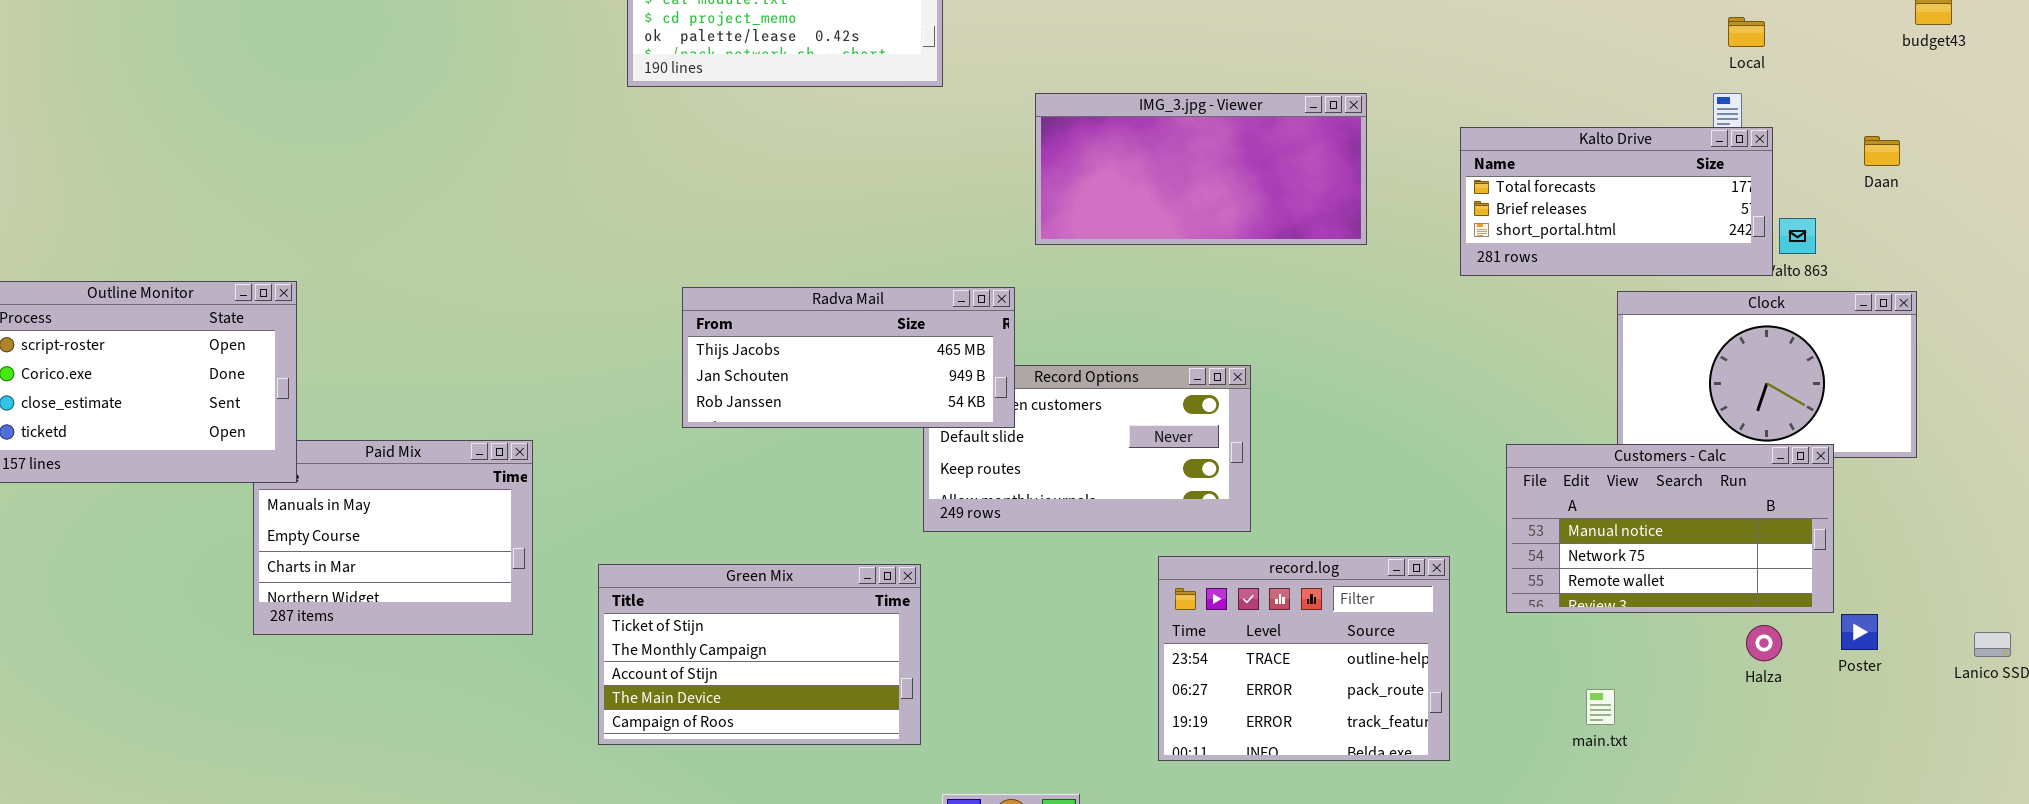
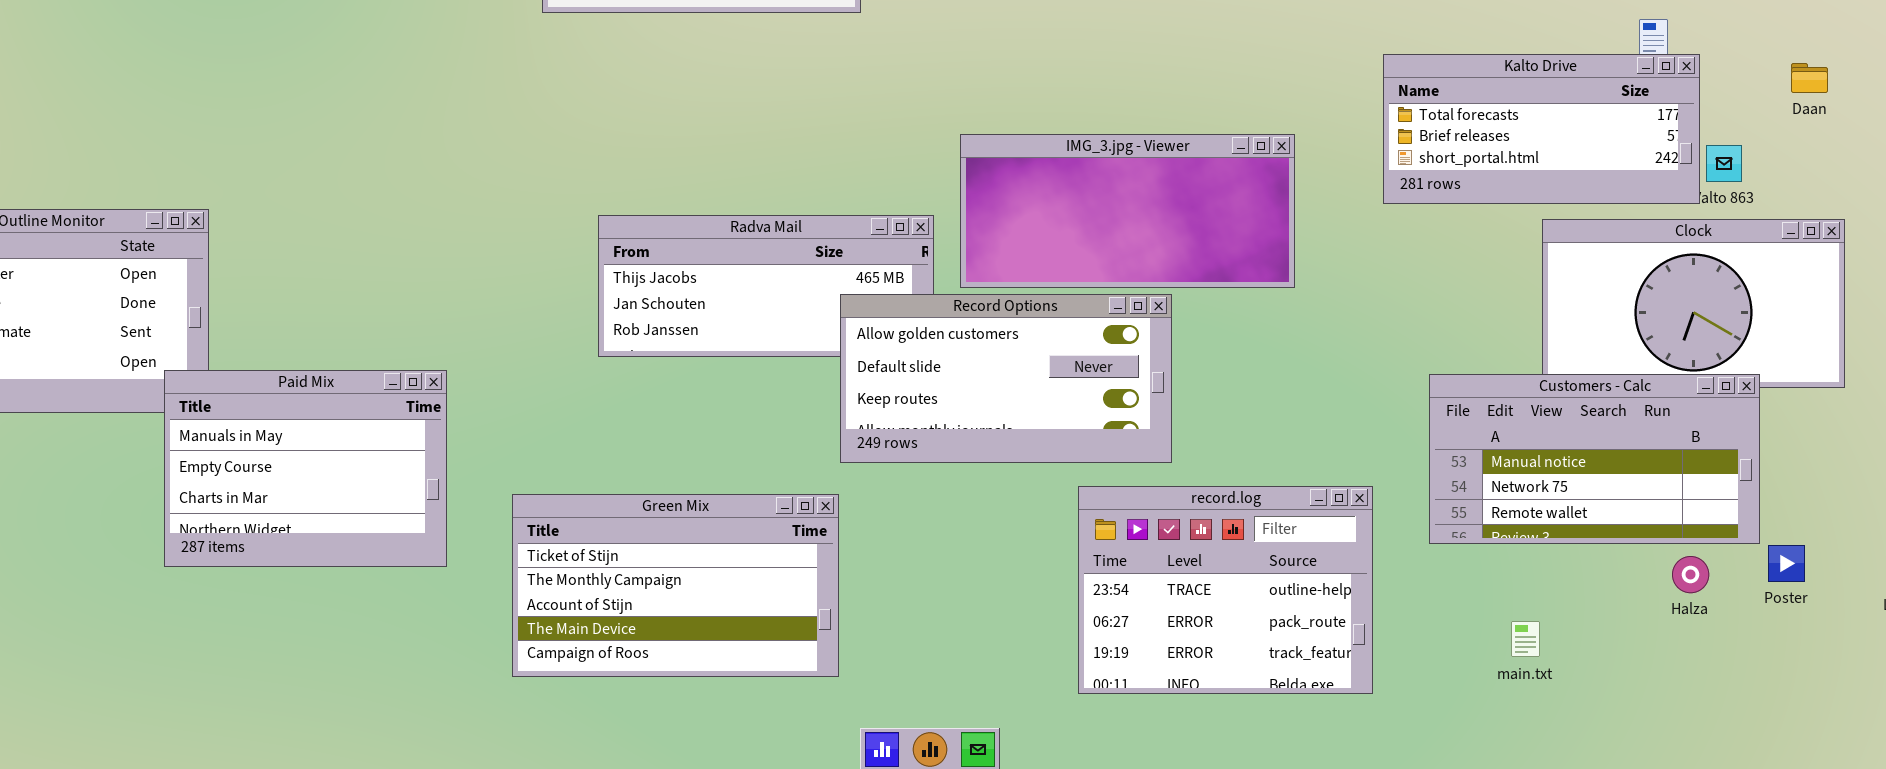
IMG_3.jpg - Viewer: [1035,93,1367,245] -> [960,134,1295,288], moved
Record Options: [923,365,1251,532] -> [840,294,1172,463], raised
Paid Mix: [253,440,533,635] -> [164,370,447,567], raised

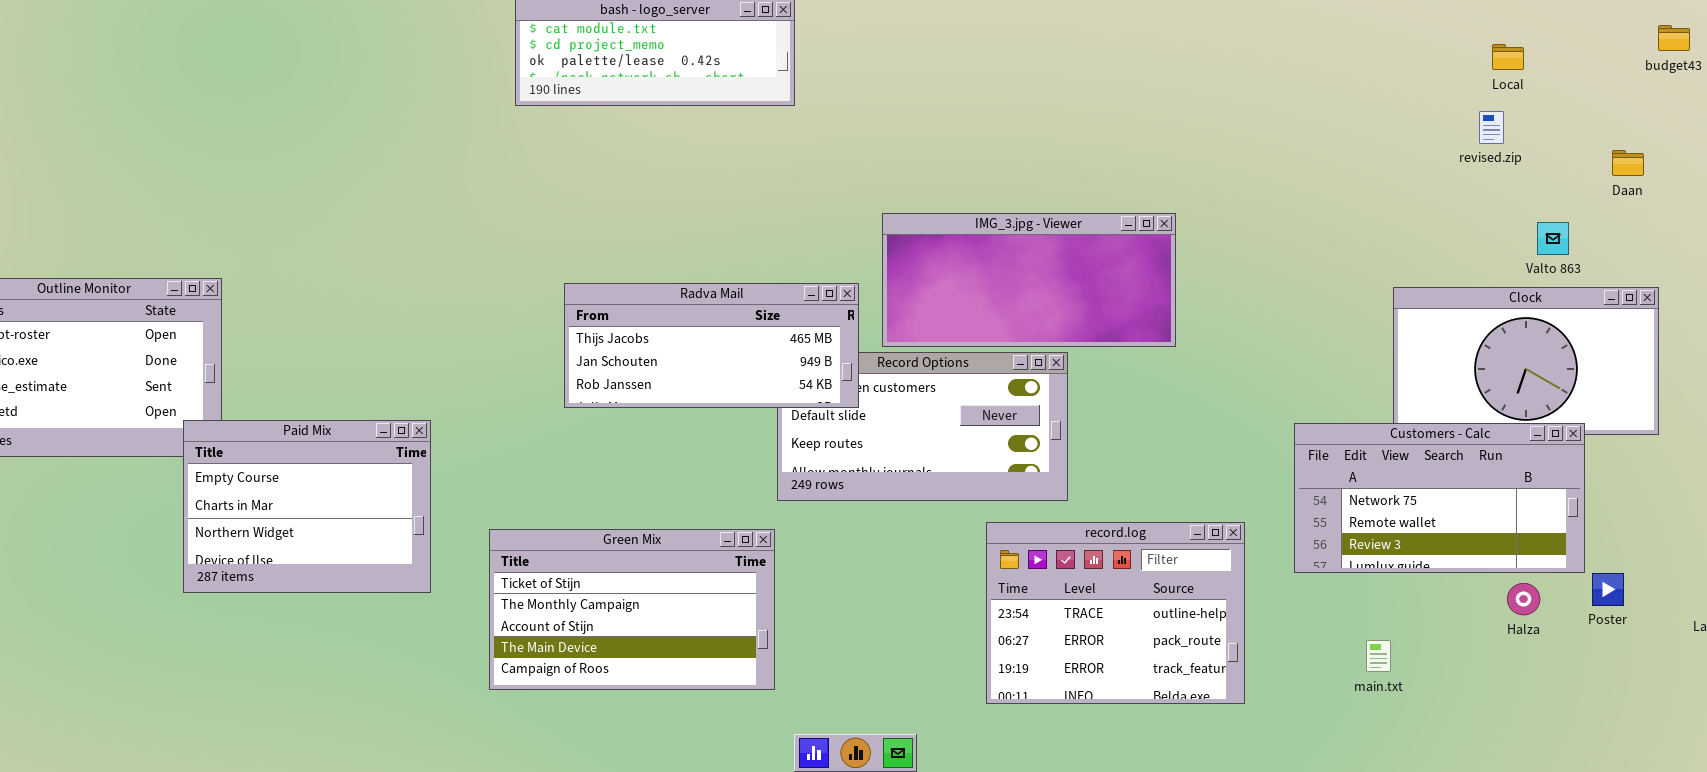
Kalto Drive: [1383,54,1700,204] -> none, closed
Radva Mail: [598,215,934,357] -> [564,283,859,408], raised
Paid Mix: [164,370,447,567] -> [183,420,431,593], scrolled down 1 row
Customers - Calc: [1429,374,1760,544] -> [1294,423,1585,573], scrolled down 1 row

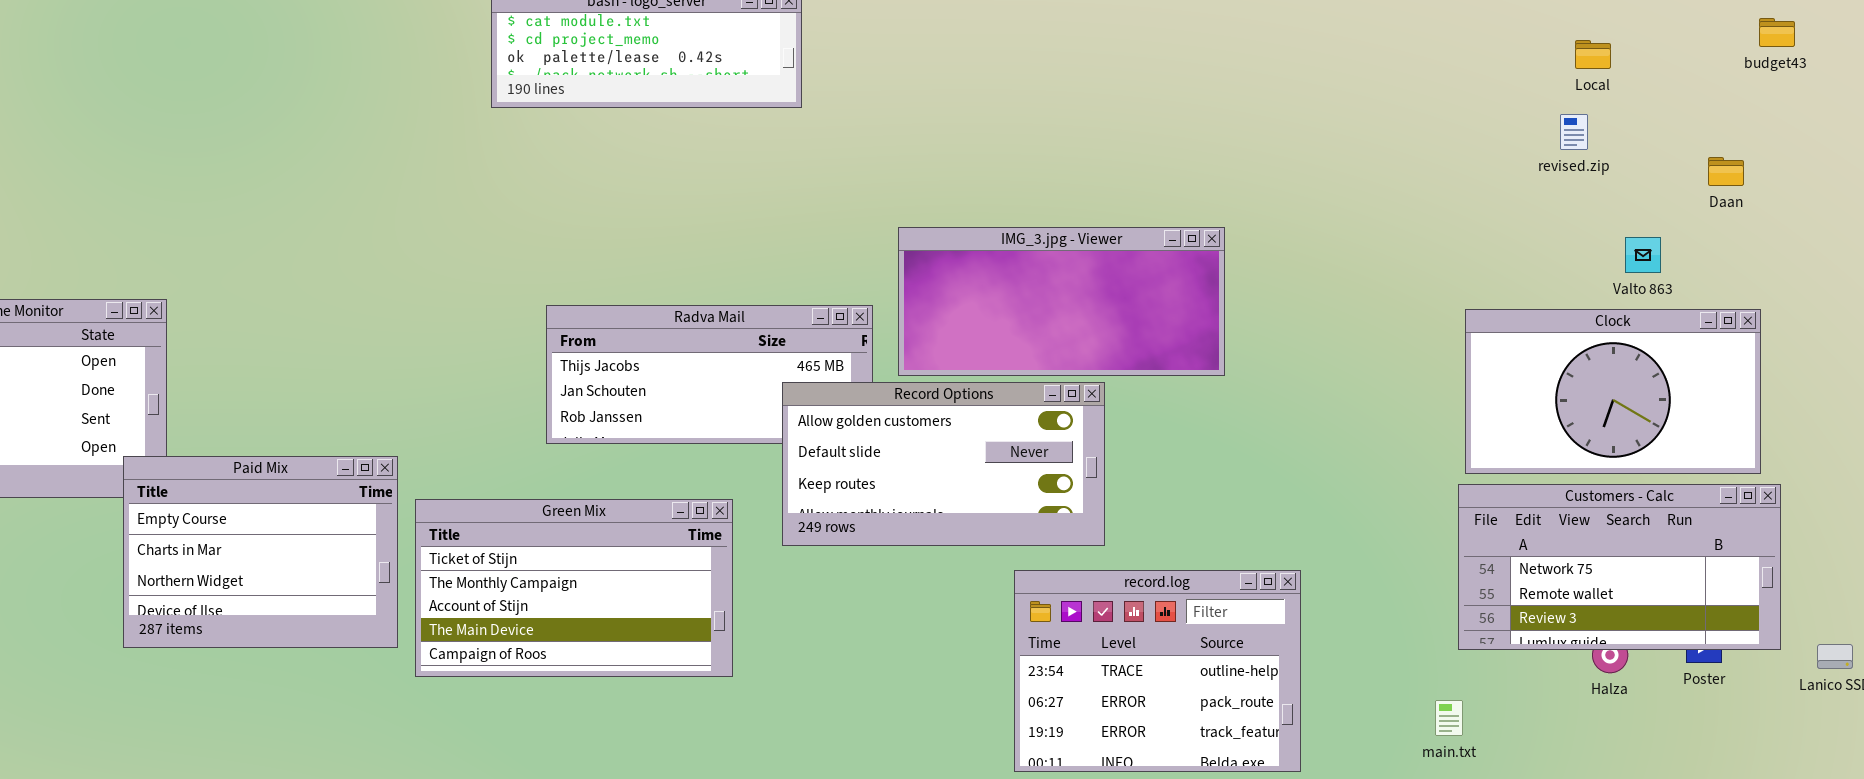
Record Options: [777,352,1068,501] -> [782,382,1105,546], raised
Customers - Calc: [1294,423,1585,573] -> [1458,484,1781,650], moved
Green Mix: [489,529,775,690] -> [415,499,733,677], moved

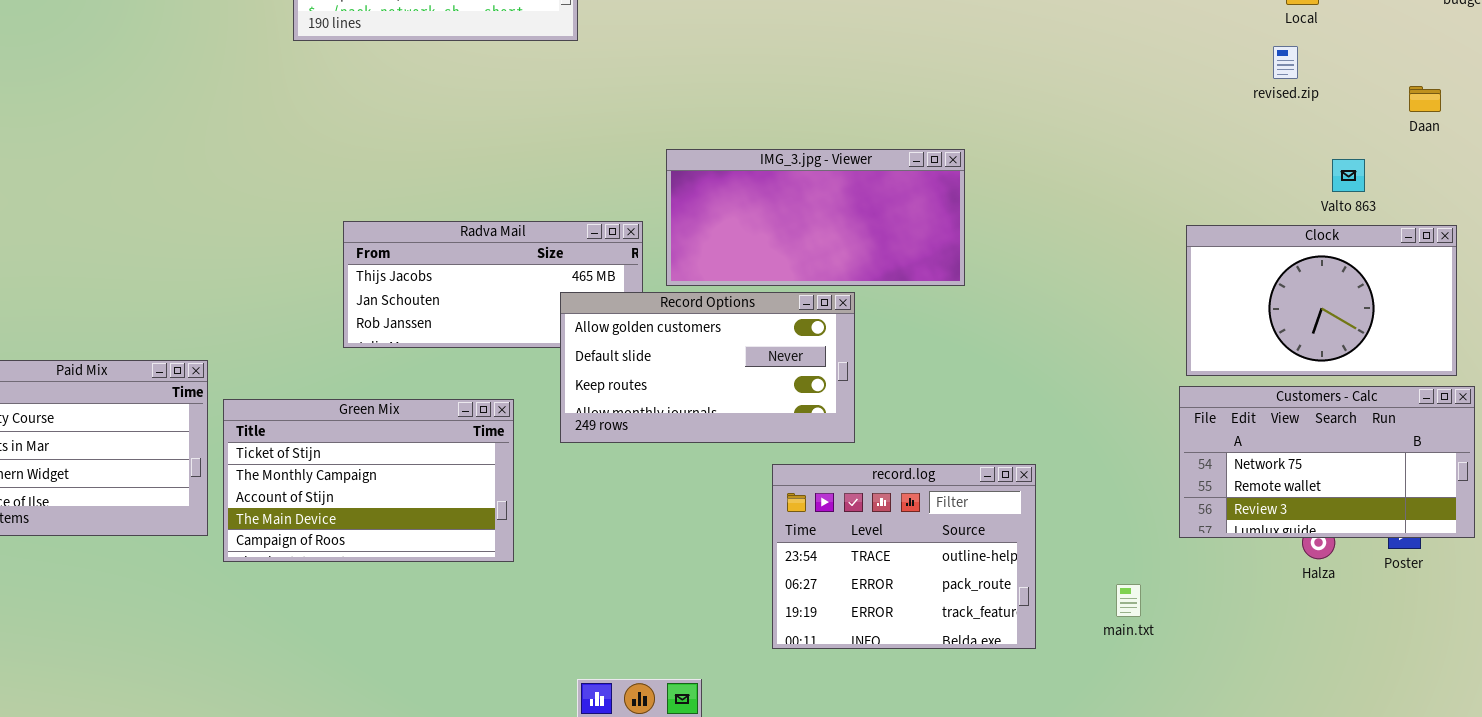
main.txt: [1435,700,1463,736] -> [1116,584,1141,617], moved

